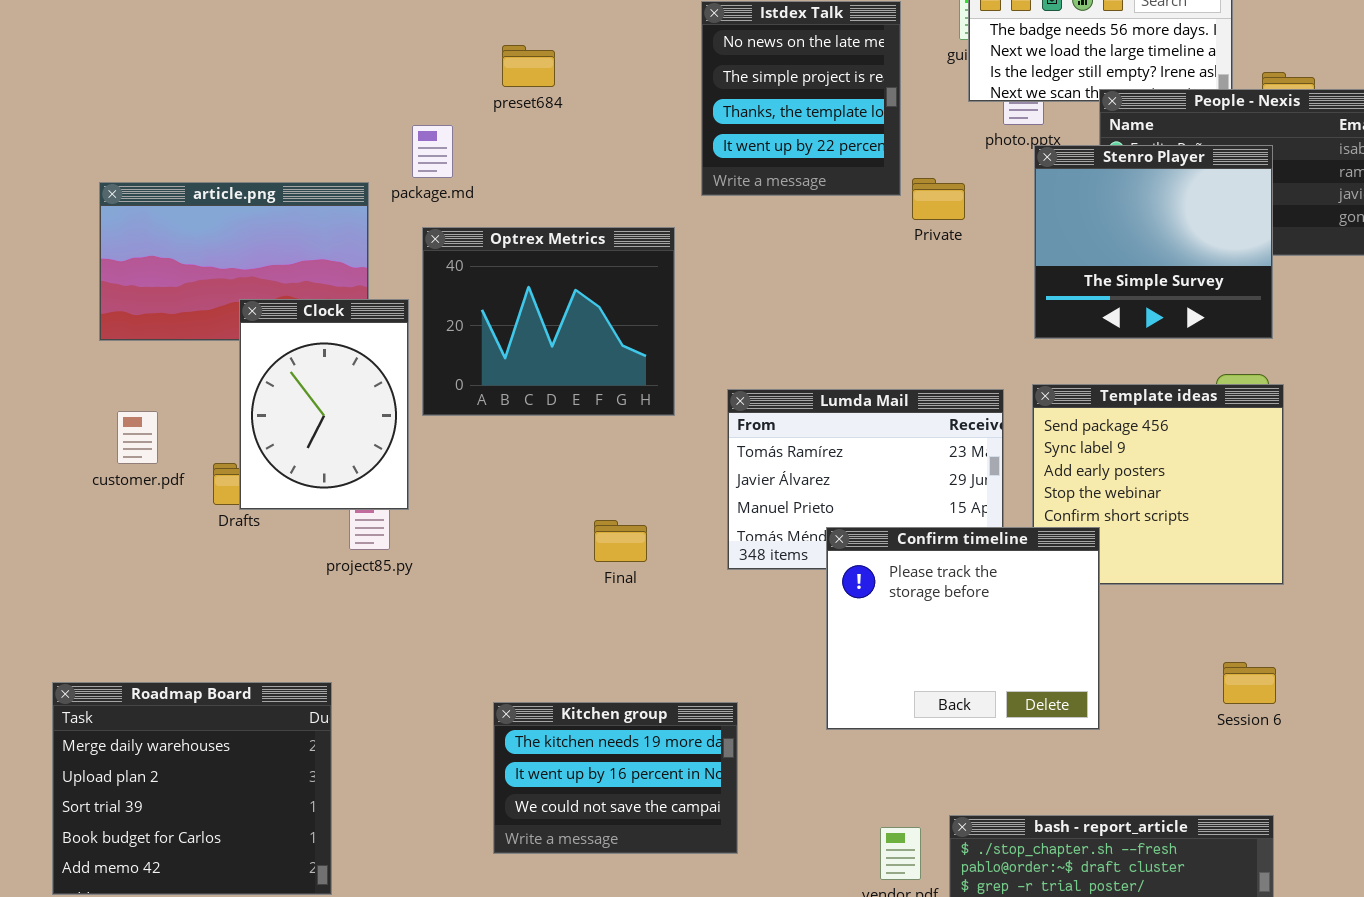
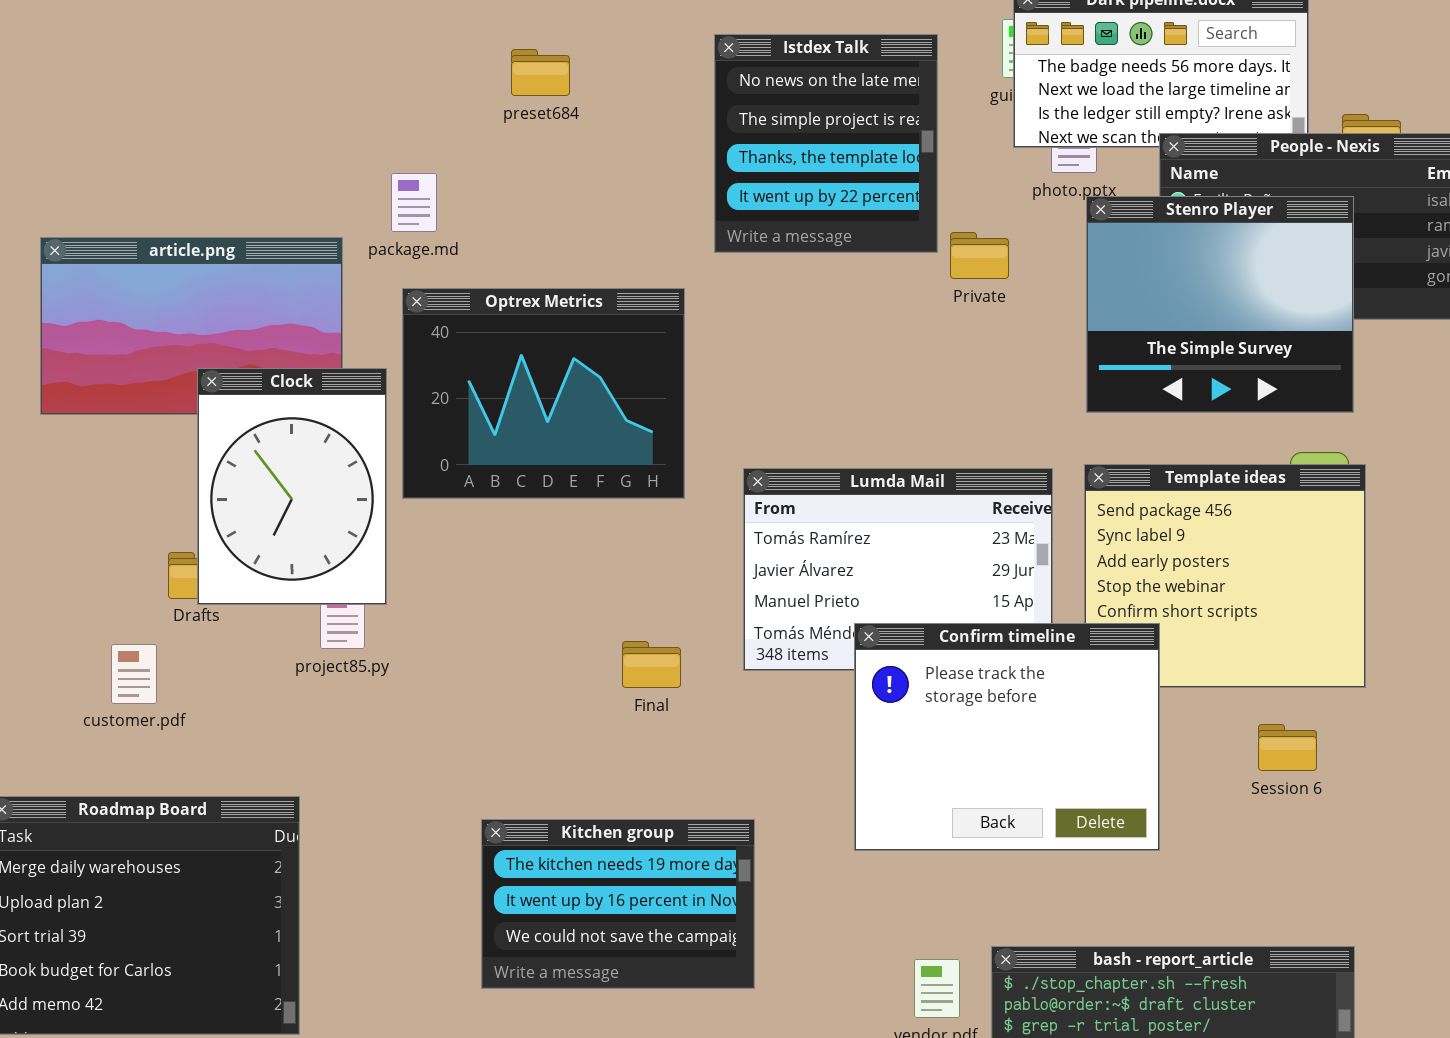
preset684: [502,45,555,87] -> [511,49,570,96], moved
customer.pdf: [117,411,158,464] -> [111,644,157,704], moved
Final: [594,520,647,562] -> [622,641,681,688], moved
Session 6: [1223,662,1276,704] -> [1258,724,1317,771], moved

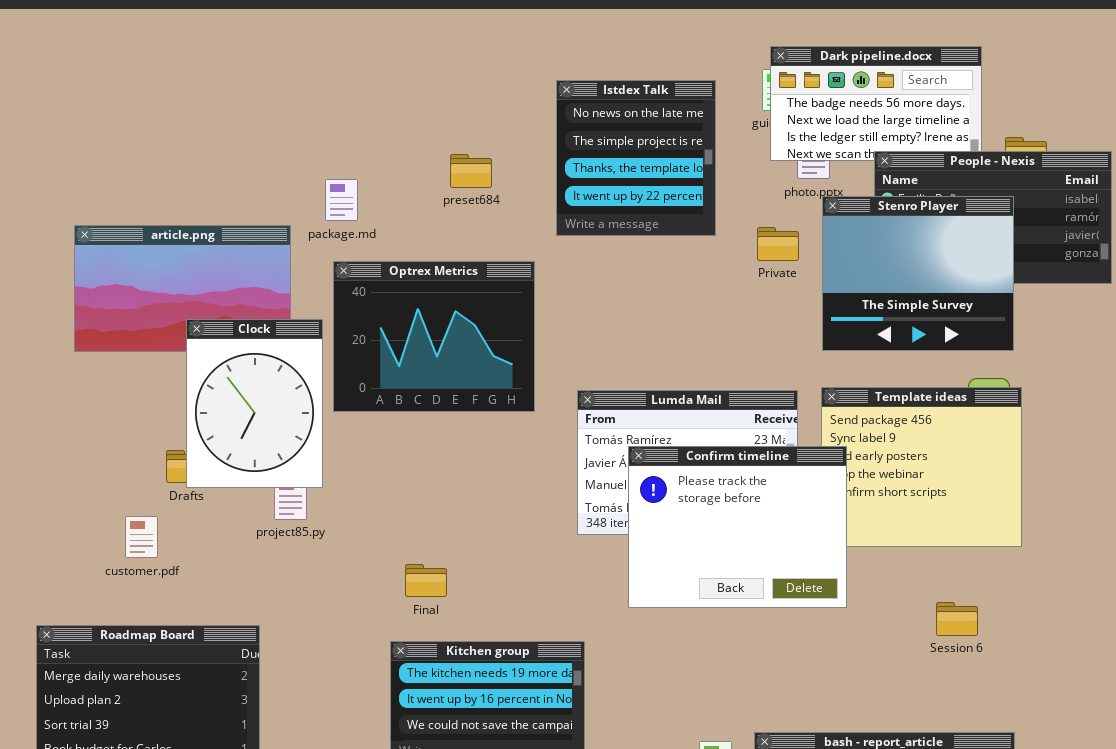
preset684: [511,49,570,96] -> [450,154,492,188], moved
Private: [950,232,1009,279] -> [757,227,799,261], moved
Confirm timeline: [854,623,1160,851] -> [628,446,847,608], moved
Final: [622,641,681,688] -> [405,564,447,597], moved
Session 6: [1258,724,1317,771] -> [936,602,978,636], moved

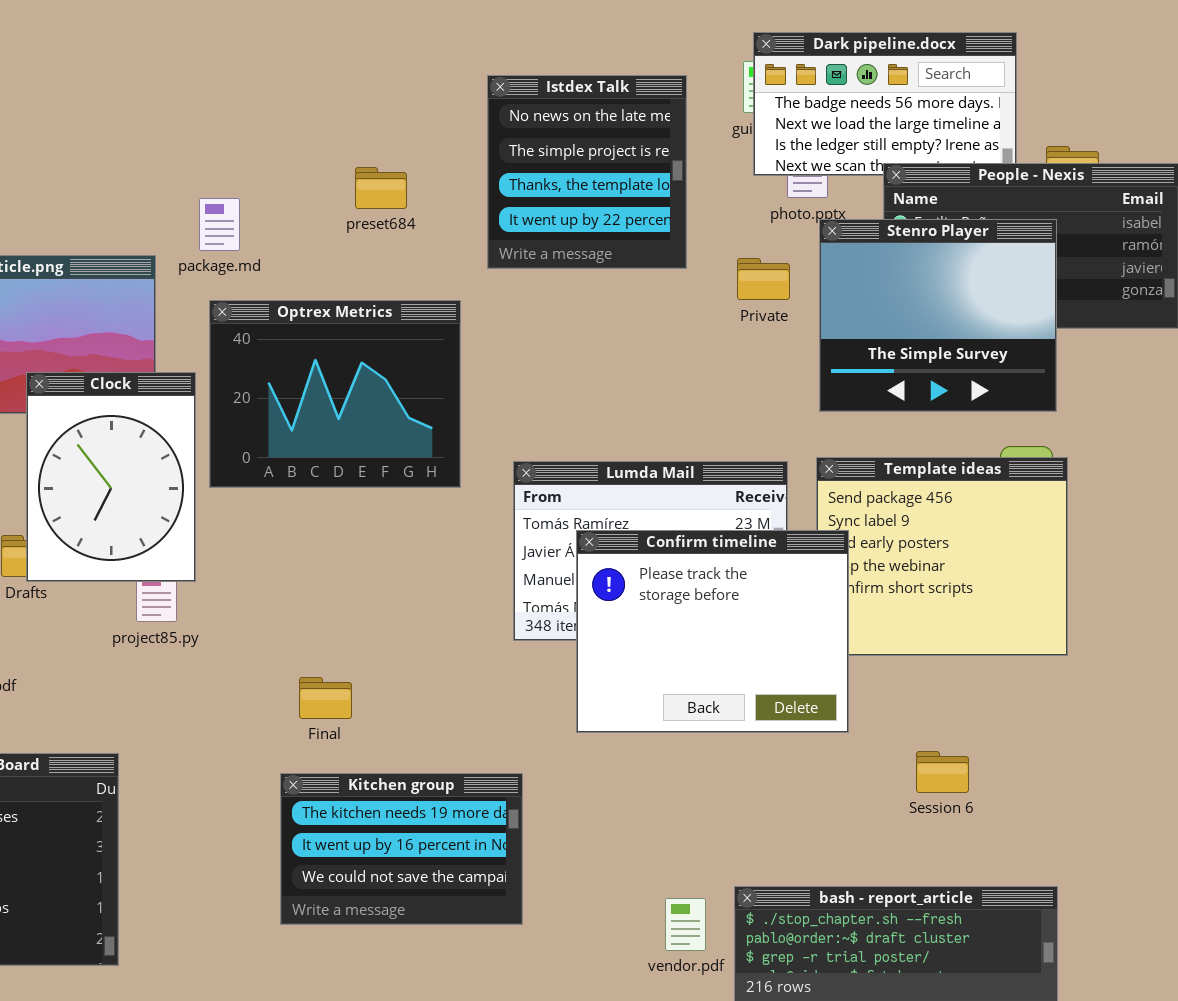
Session 6: [936,602,978,636] -> [916,751,969,793], moved

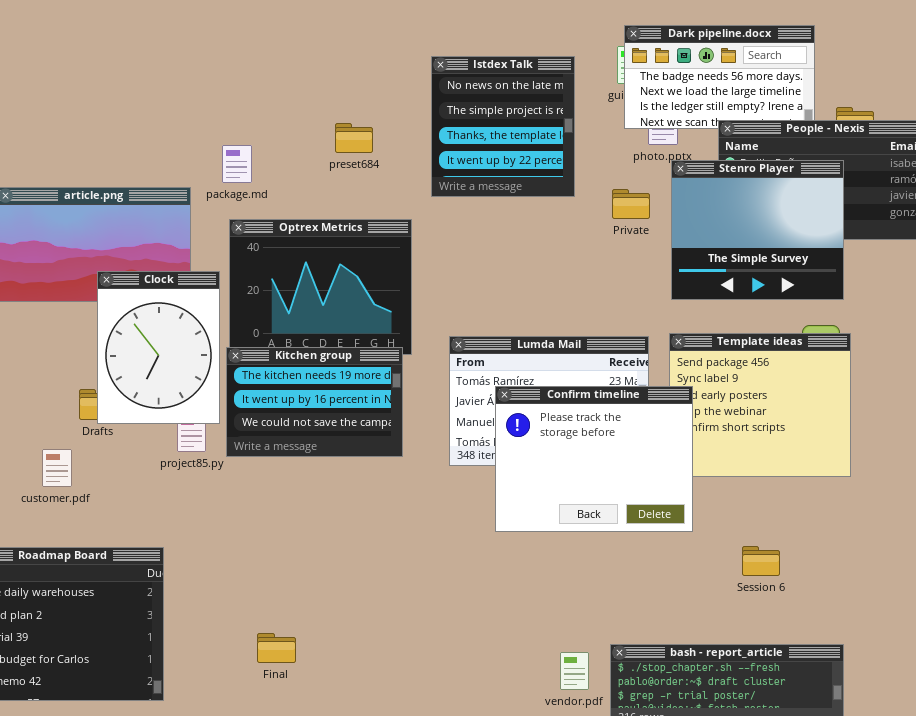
Final: [299,677,352,719] -> [257,633,296,663], moved
Kitchen group: [280,773,523,925] -> [226,347,403,457], moved

